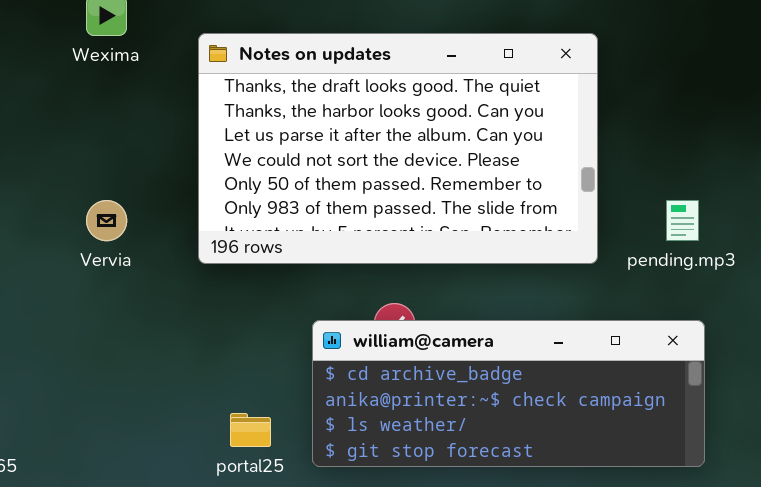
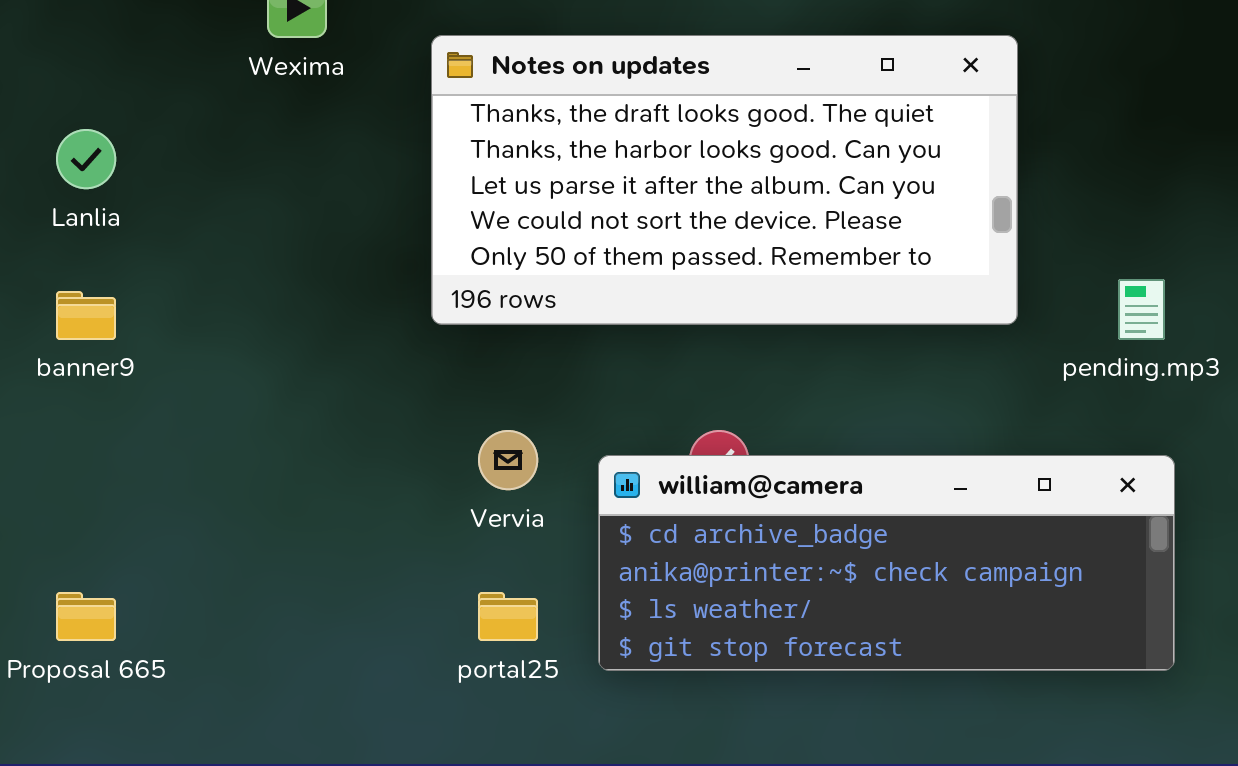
Notes on updates: [198,33,598,264] -> [431,35,1018,325], resized
Vervia: [86,200,127,241] -> [478,430,538,490], moved

